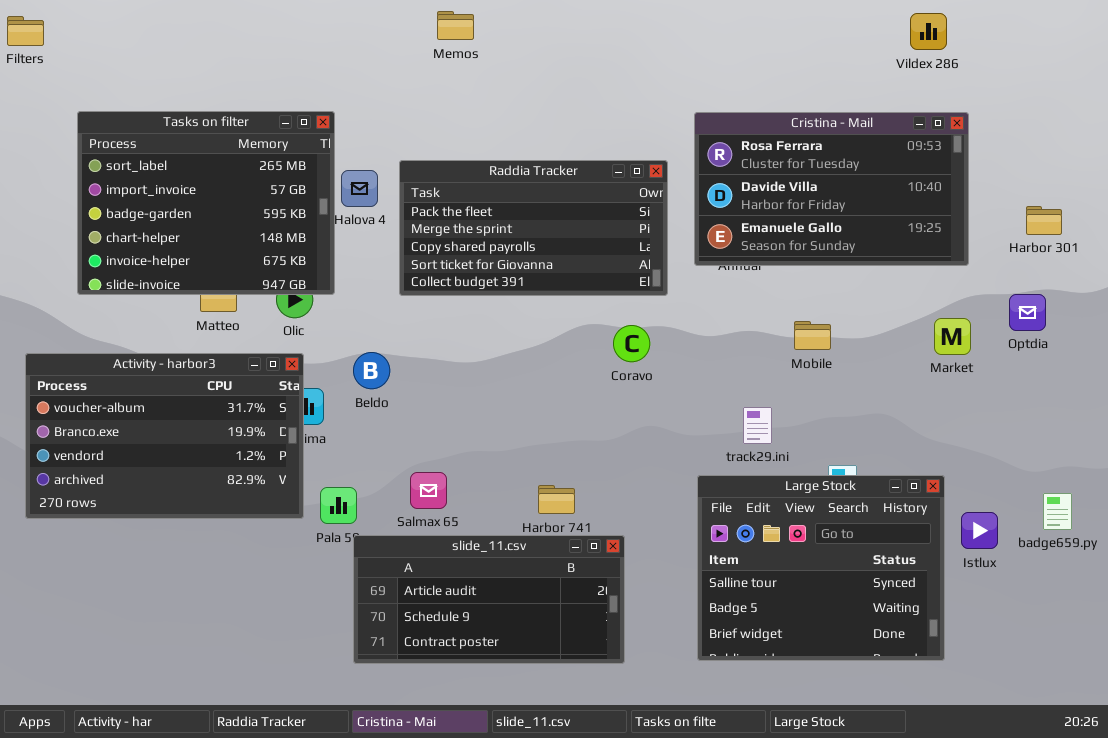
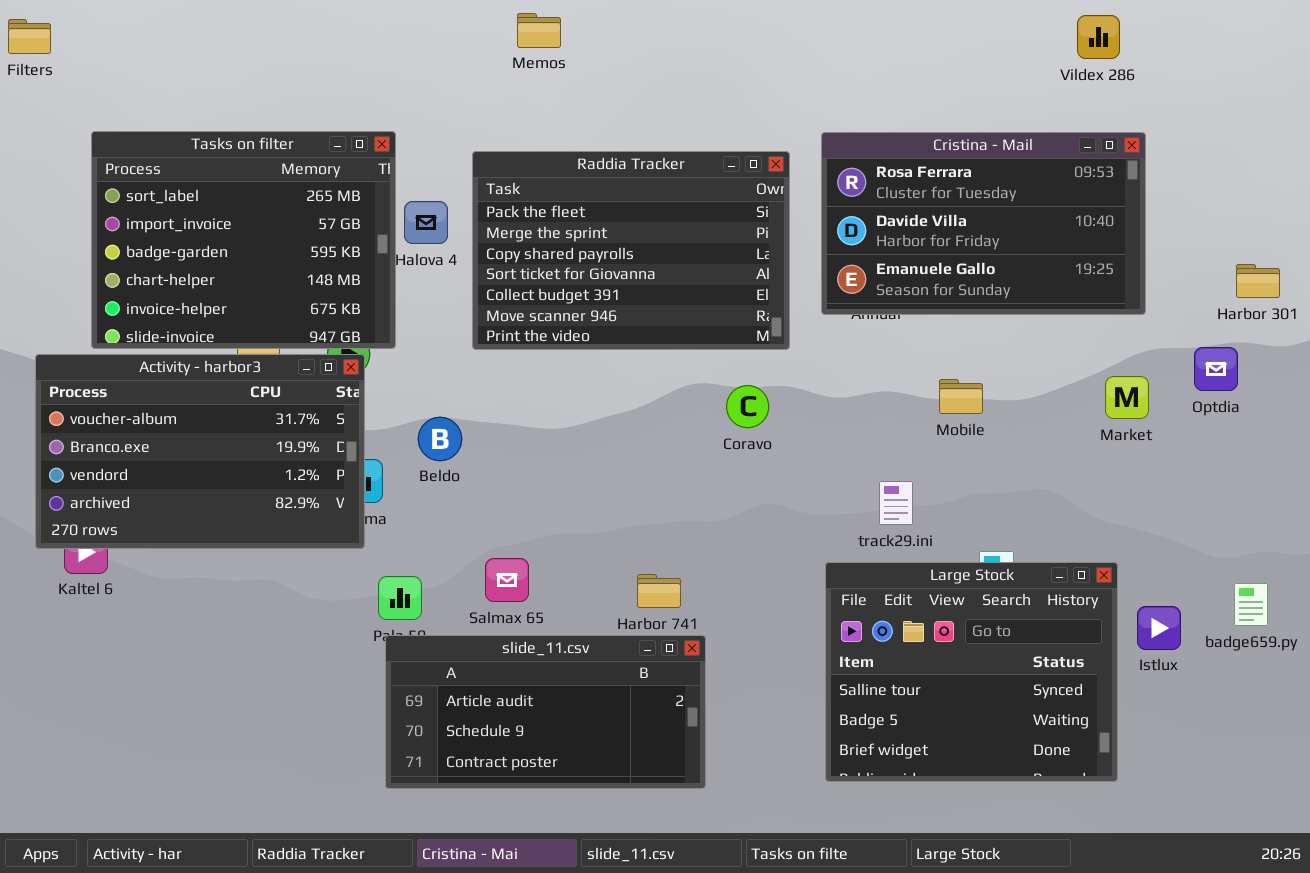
Raddia Tracker: [399,160,668,296] -> [472,151,790,350], resized
Harbor 301: [1026,206,1062,235] -> [1236,264,1280,298], moved
Activity - harbor3: [25,353,304,519] -> [35,354,365,549], moved
slide_11.csv: [353,535,625,664] -> [385,635,706,789], moved

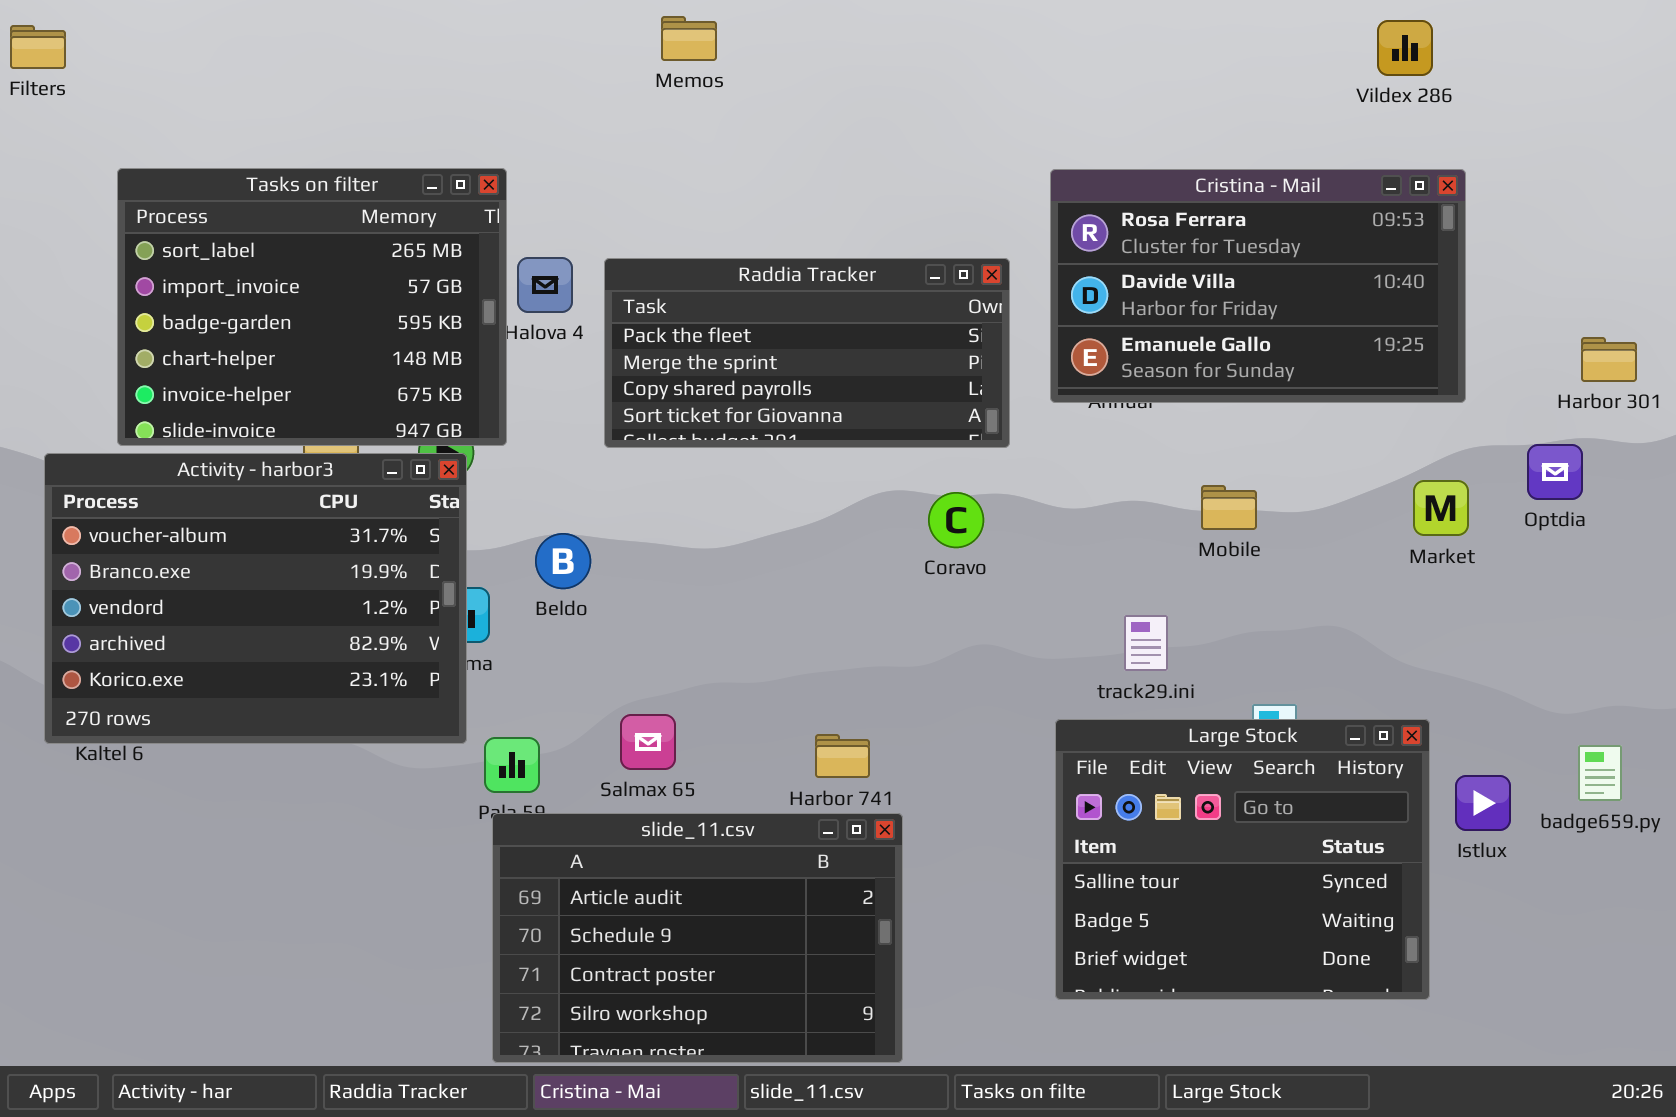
Raddia Tracker: [472,151,790,350] -> [604,258,1010,448], resized
Activity - harbor3: [35,354,365,549] -> [44,453,467,744], resized
slide_11.csv: [385,635,706,789] -> [492,813,903,1063], resized

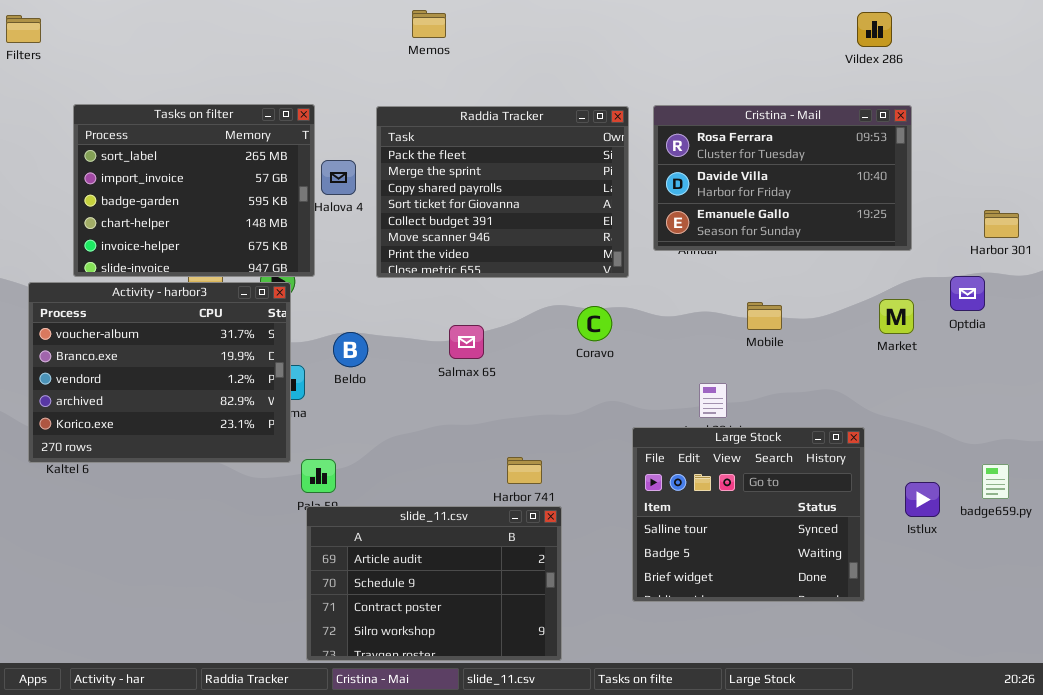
Raddia Tracker: [604,258,1010,448] -> [376,106,629,278], resized
Salmax 65: [620,714,676,770] -> [449,325,484,359], moved
Large Stock: [1055,719,1430,1000] -> [632,427,865,602], moved

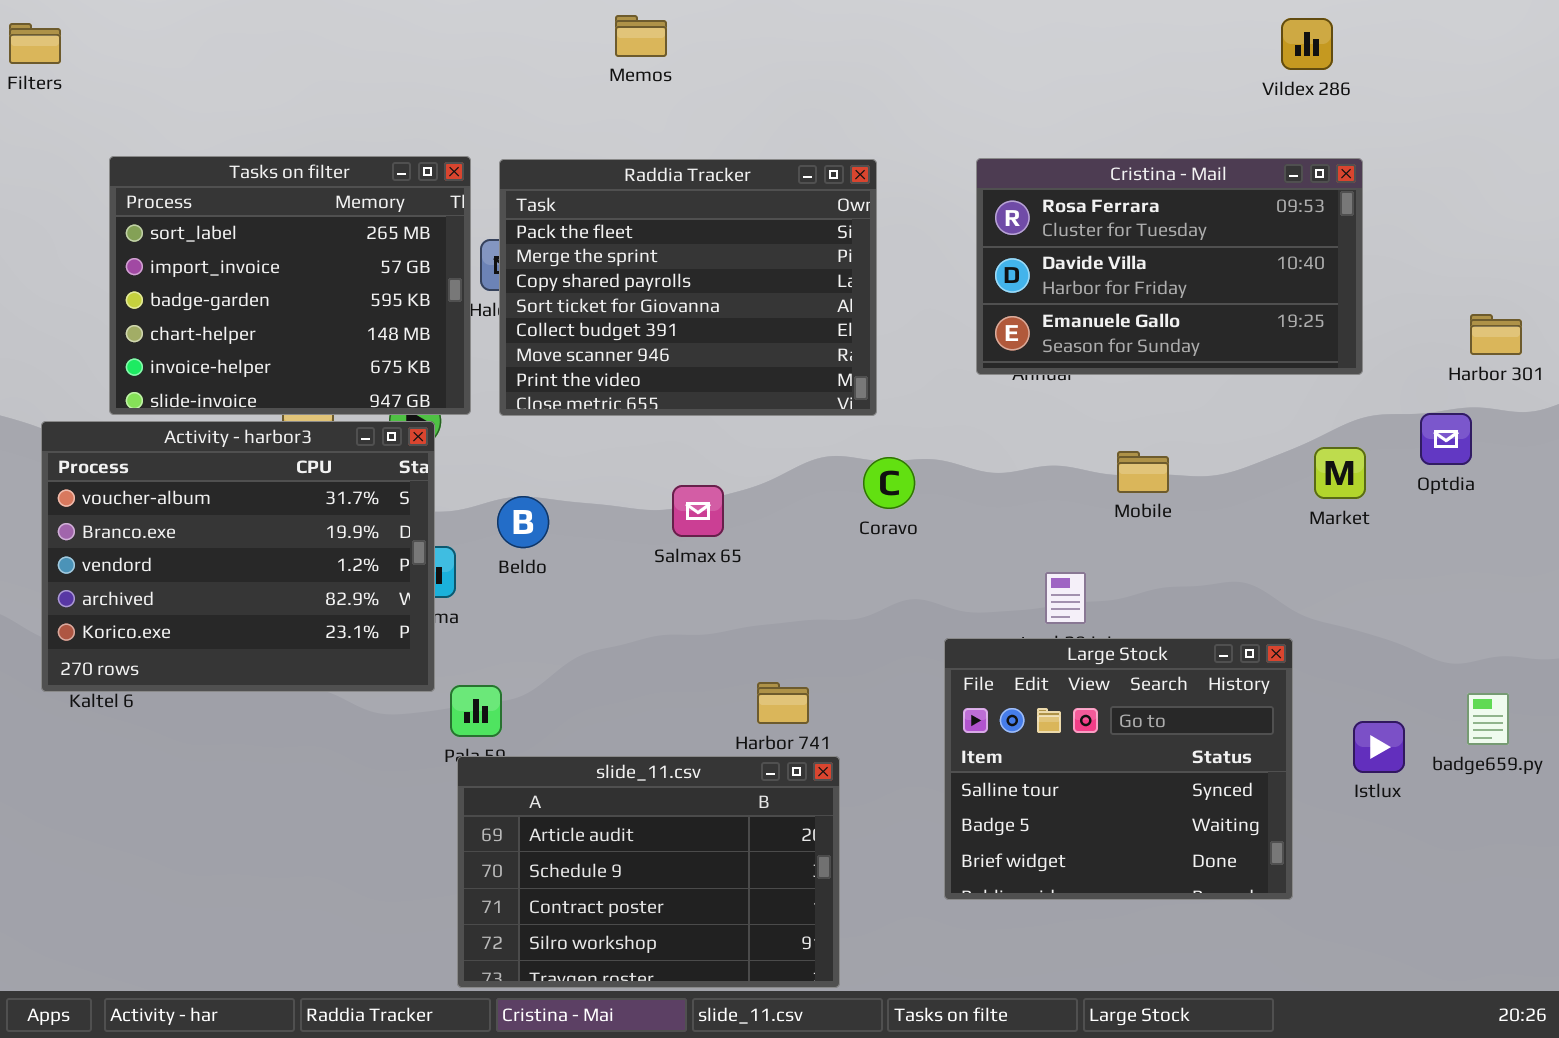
Raddia Tracker: [376,106,629,278] -> [499,159,877,416], moved

